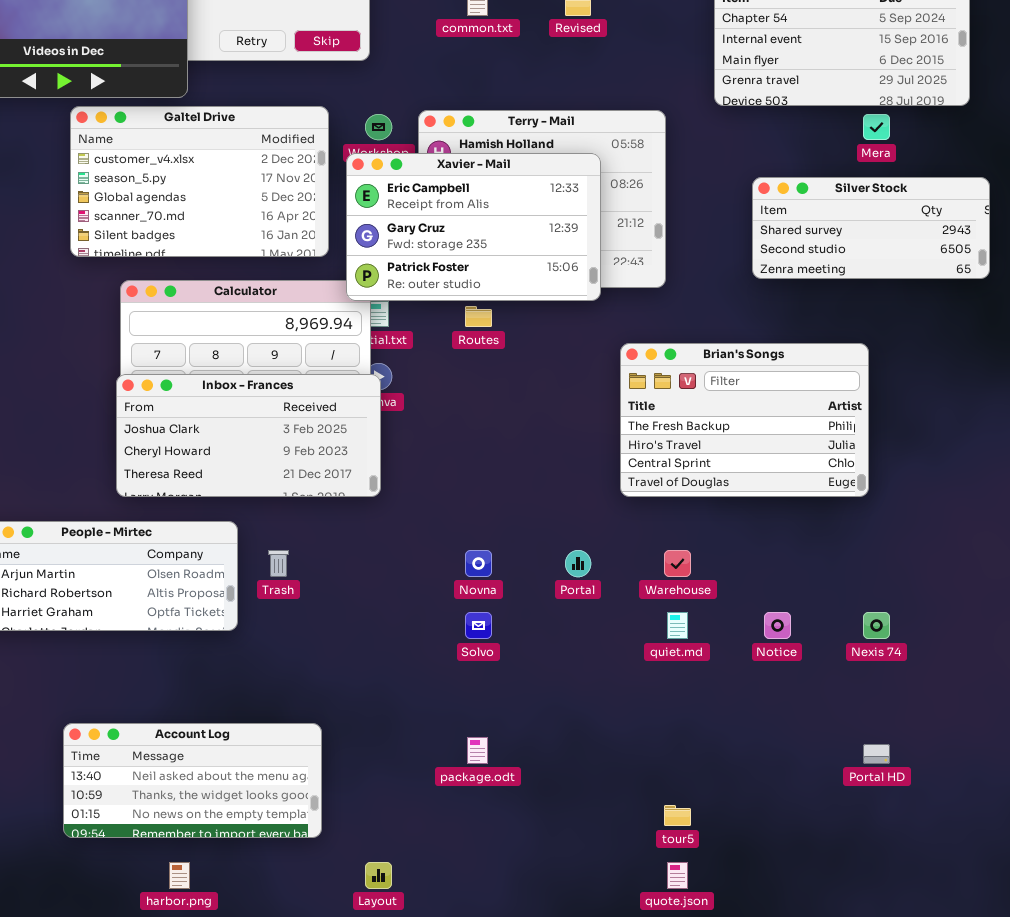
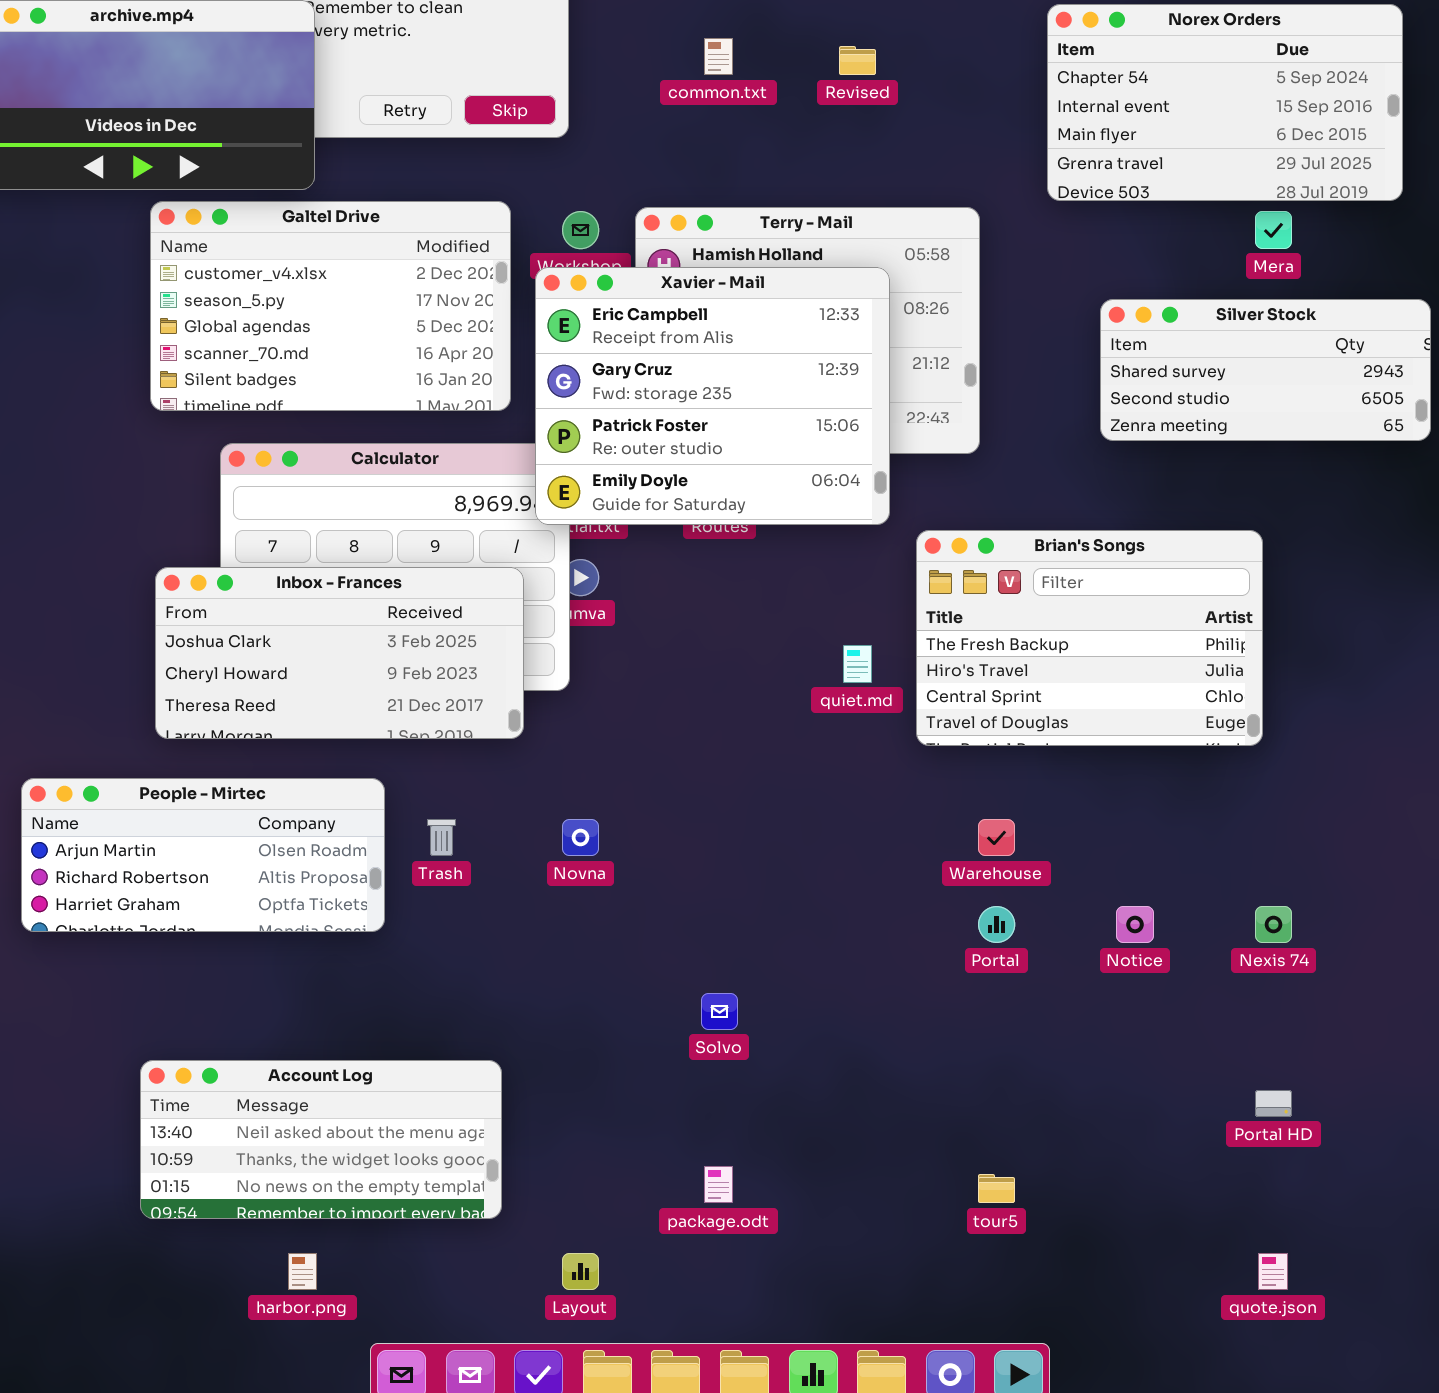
Xavier - Mail: [346,153,601,301] -> [535,267,890,525], resized
Inbox - Frances: [116,374,381,497] -> [155,567,524,739], moved
Novna: [465,550,492,577] -> [562,819,599,856], moved
Portal: [565,550,591,577] -> [978,906,1015,943], moved
Solvo: [465,612,492,639] -> [701,993,738,1030], moved
quiet.md: [667,612,688,639] -> [843,645,872,683], moved
package.odt: [467,737,488,764] -> [704,1166,733,1203], moved
quote.json: [667,862,688,889] -> [1258,1253,1288,1290], moved

